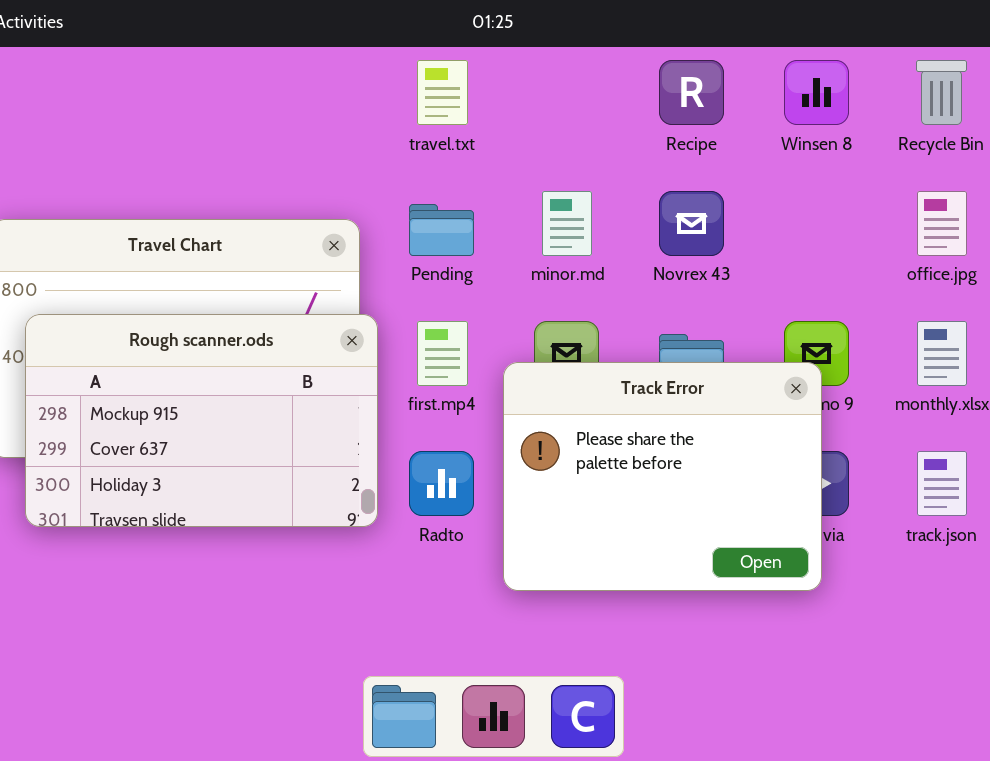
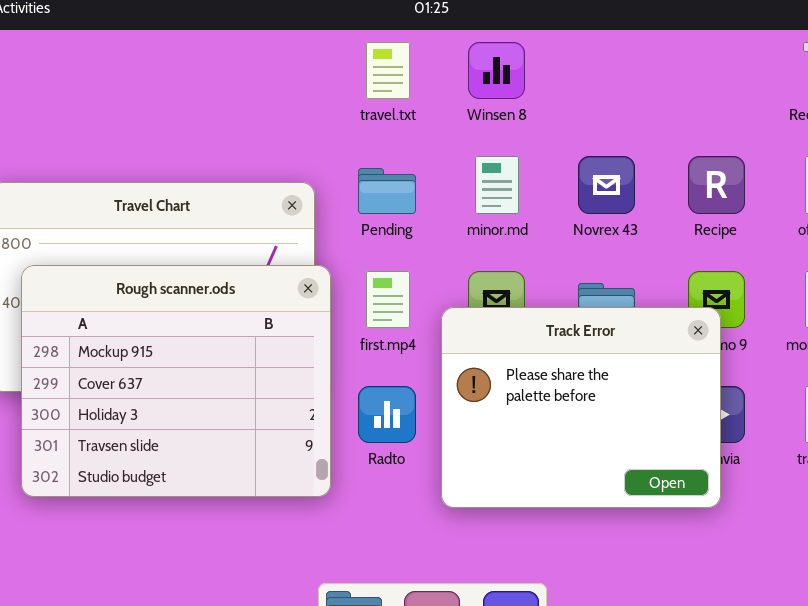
Recipe: [659,60,724,125] -> [688,156,745,214], moved
Winsen 8: [784,60,849,125] -> [468,42,525,99], moved
Rough scanner.ods: [25,314,378,527] -> [21,265,331,497], resized

